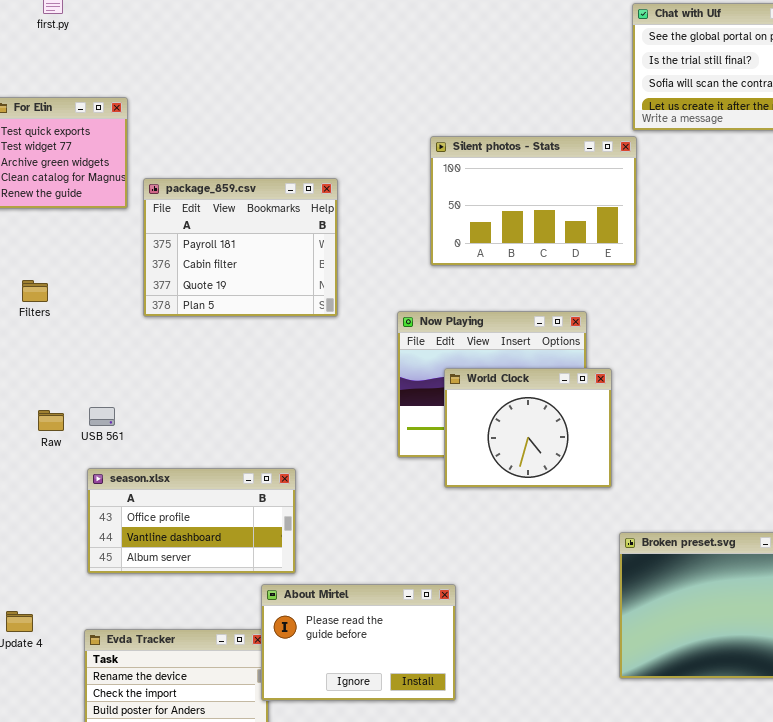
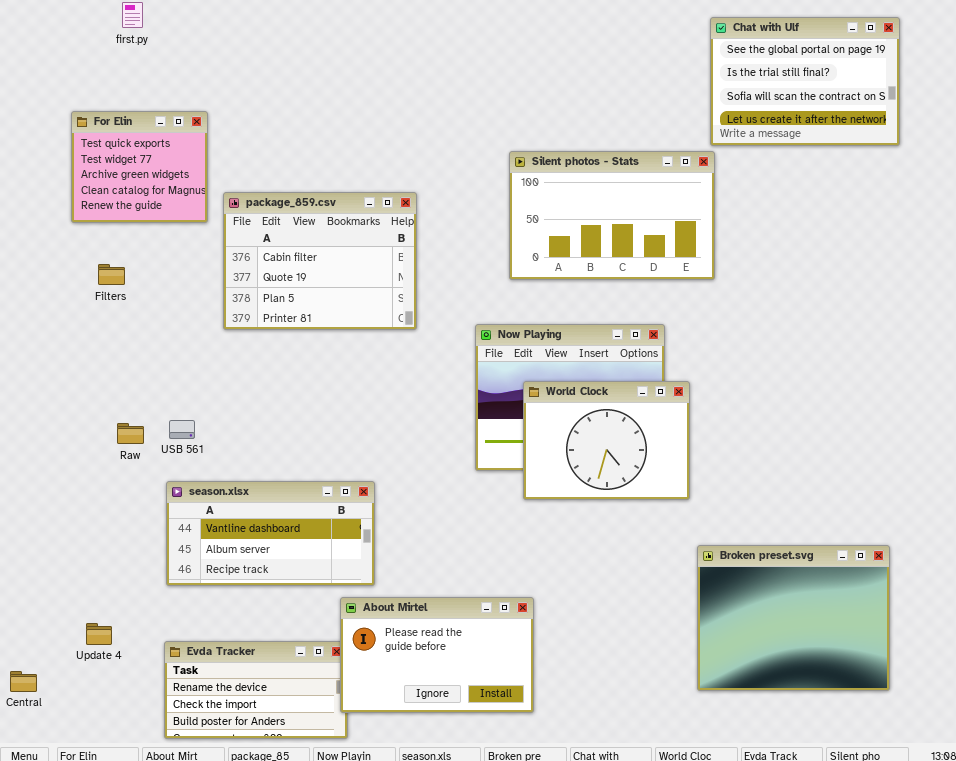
package_859.csv: [143,178,338,317] -> [223,192,417,330], scrolled down 1 row
Filters: [22,280,48,302] -> [98,264,125,285], moved
season.xlsx: [87,468,296,574] -> [166,481,375,586], scrolled down 1 row

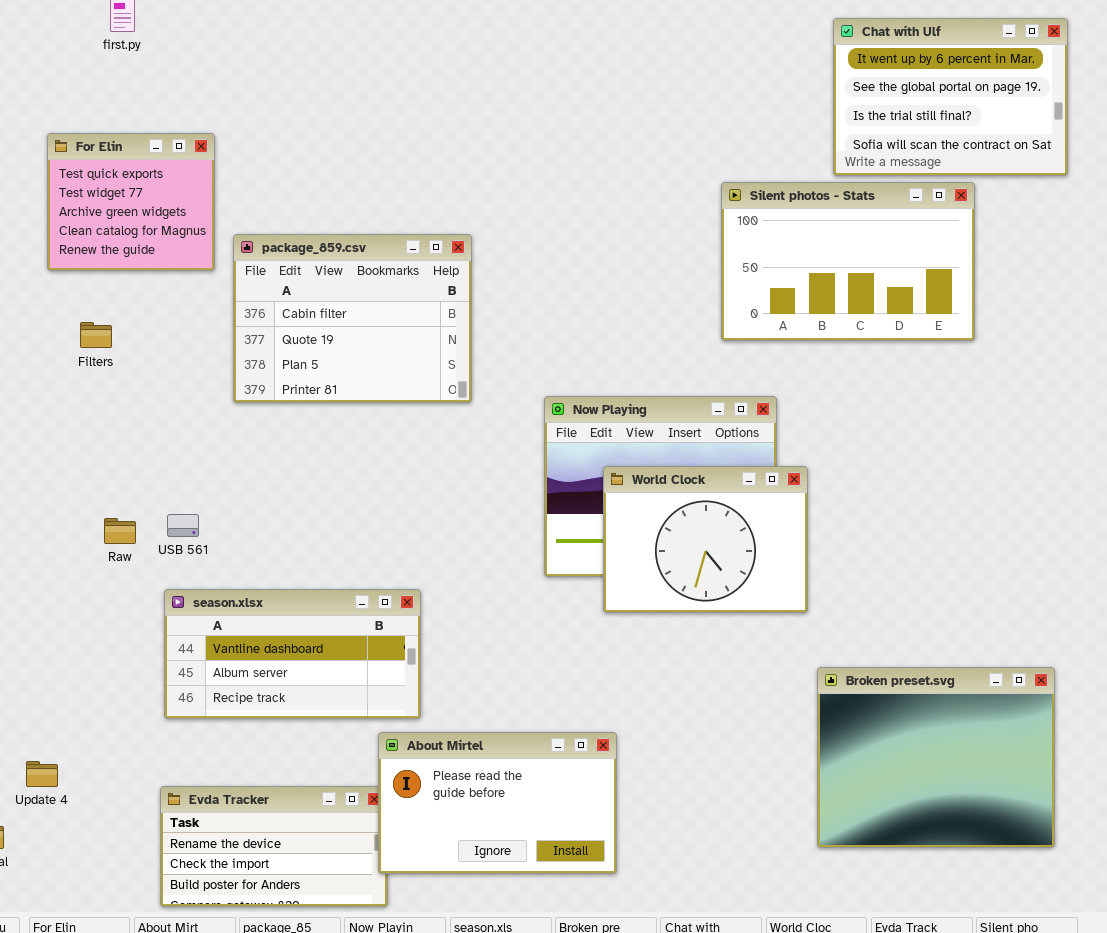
Chat with Ulf: [710,17,900,146] -> [833,18,1068,176], scrolled up 1 row
Silent photos - Stats: [509,151,715,280] -> [721,182,975,341], moved
Update 4: [86,623,112,645] -> [26,761,58,787], moved

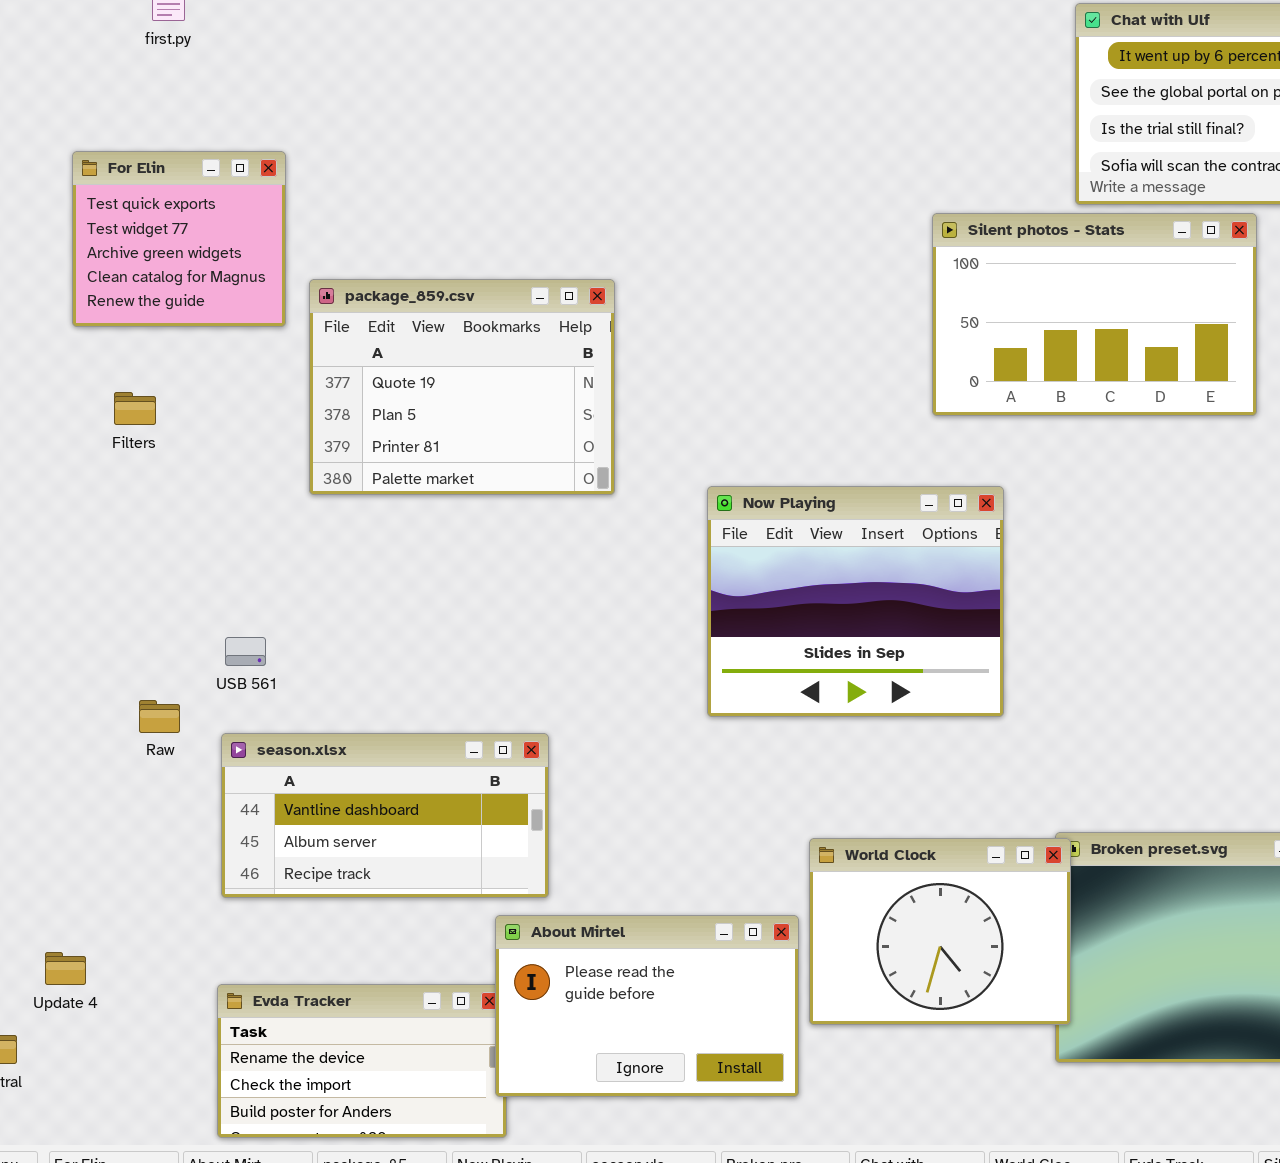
package_859.csv: [233,234,472,403] -> [309,279,615,495], scrolled down 1 row
World Clock: [603,466,808,613] -> [809,838,1071,1025], moved
Raw: [104,518,136,544] -> [139,700,180,733], moved

